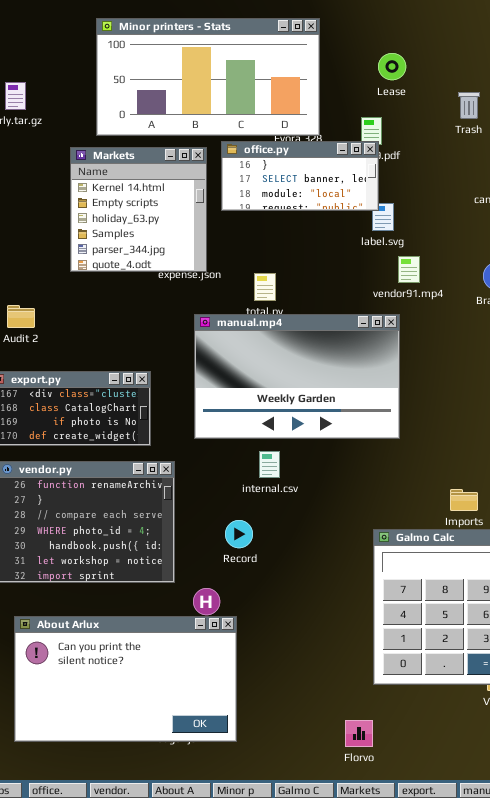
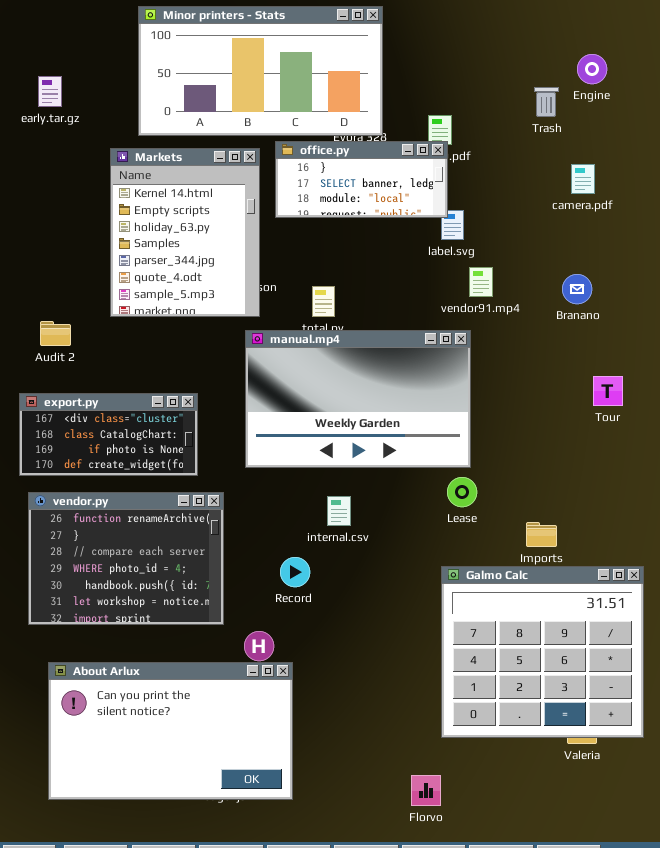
Lease: [378,53,406,80] -> [447,477,477,507], moved
Markets: [70,147,207,272] -> [110,148,260,317], resized
internal.csv: [259,451,280,478] -> [327,496,351,526], moved

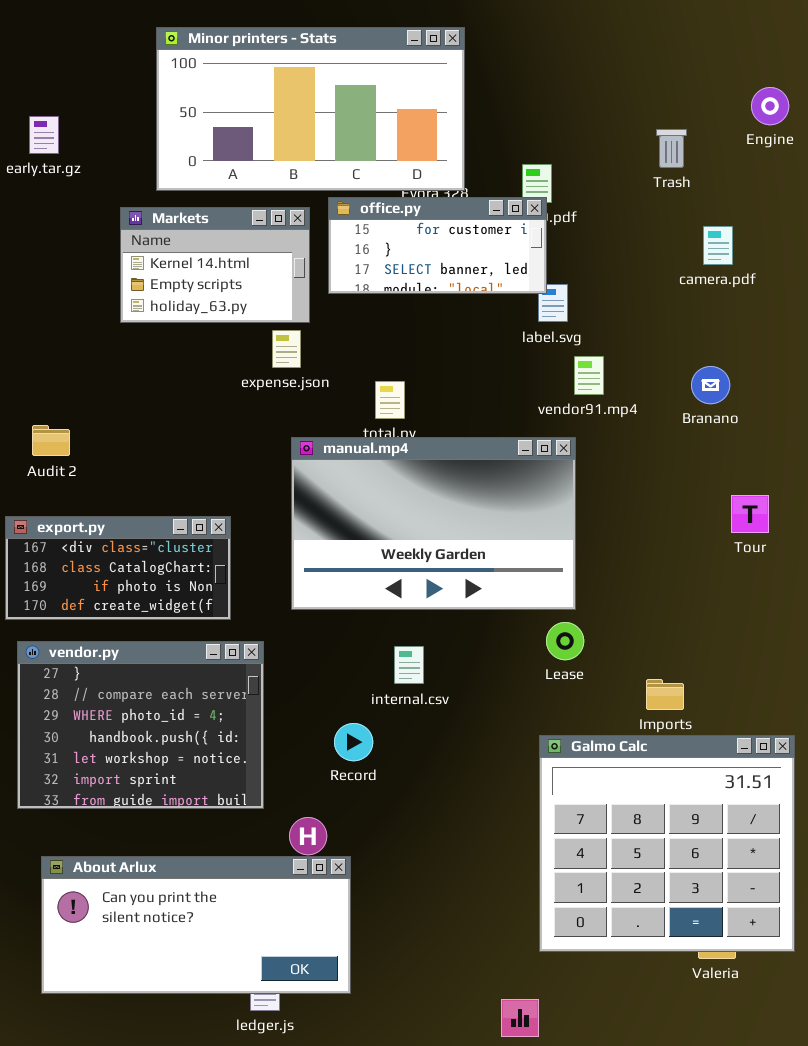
Engine: [577,54,607,84] -> [751,87,789,125], moved
office.py: [275,141,448,218] -> [328,197,547,294], scrolled up 1 row
Markets: [110,148,260,317] -> [120,207,310,323], resized
vendor.py: [28,492,224,625] -> [17,641,264,809], scrolled down 1 row
About Arlux: [48,662,293,800] -> [41,856,351,994], resized

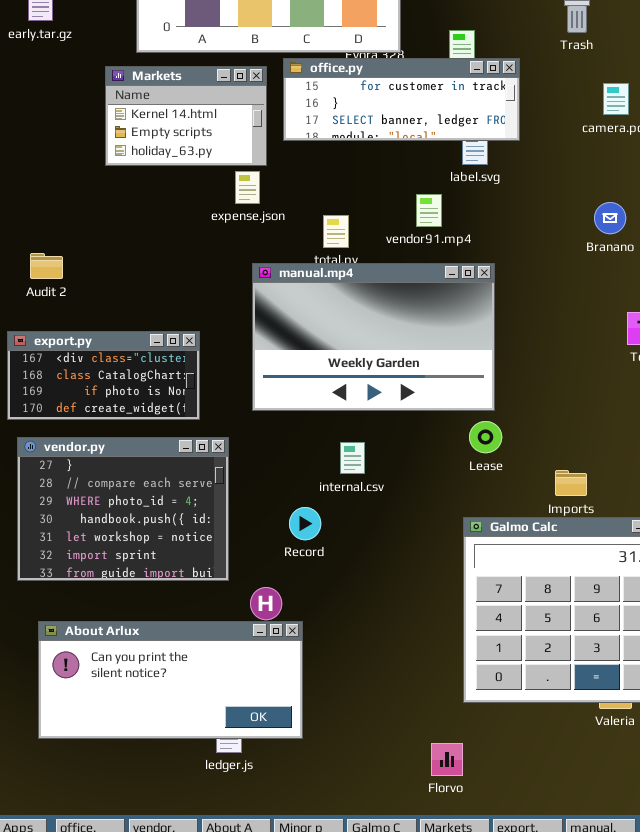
office.py: [328,197,547,294] -> [283,58,520,141], resized
vendor91.mp4: [574,356,604,395] -> [416,194,442,227], moved

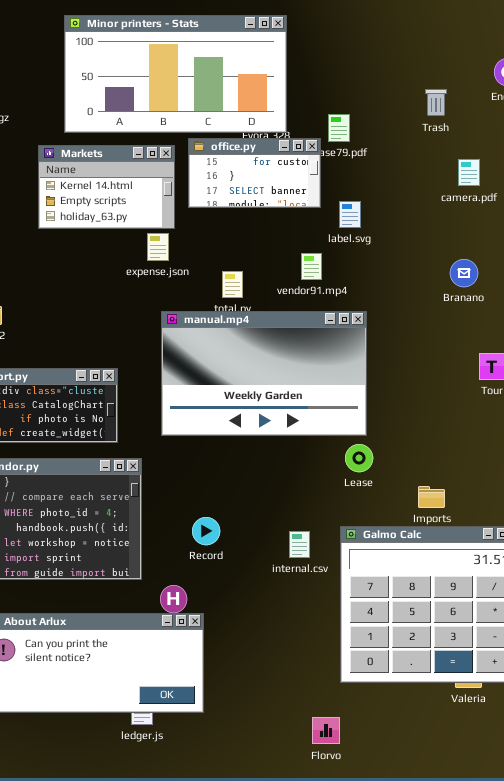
office.py: [283,58,520,141] -> [188,138,321,208], resized
internal.csv: [340,442,365,474] -> [289,531,310,558], moved

